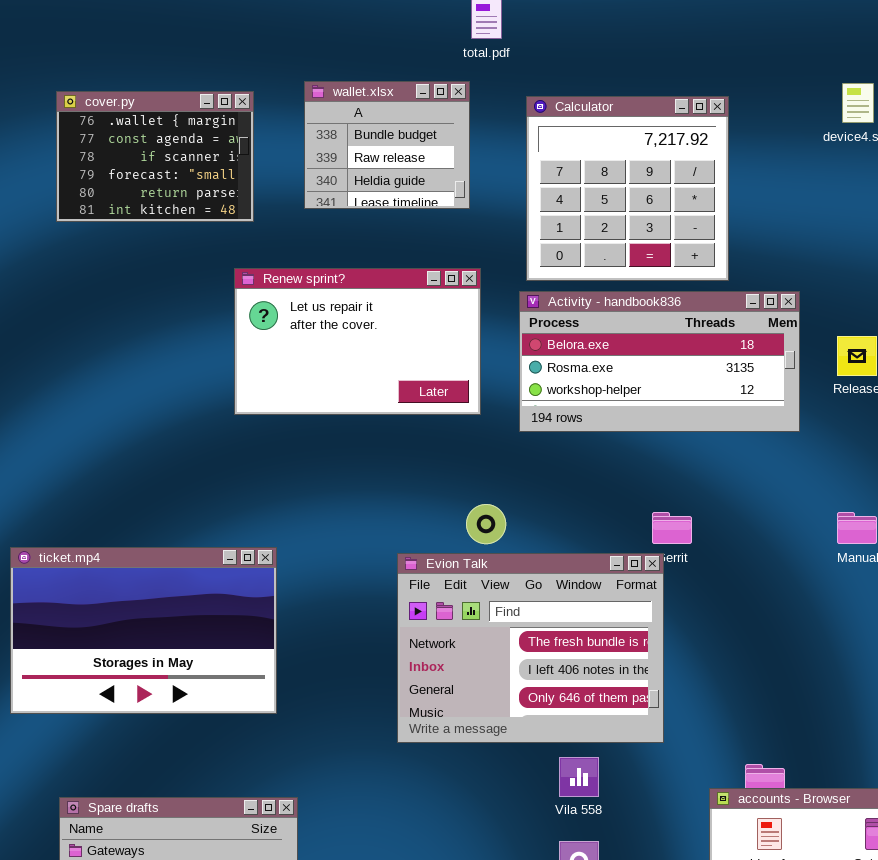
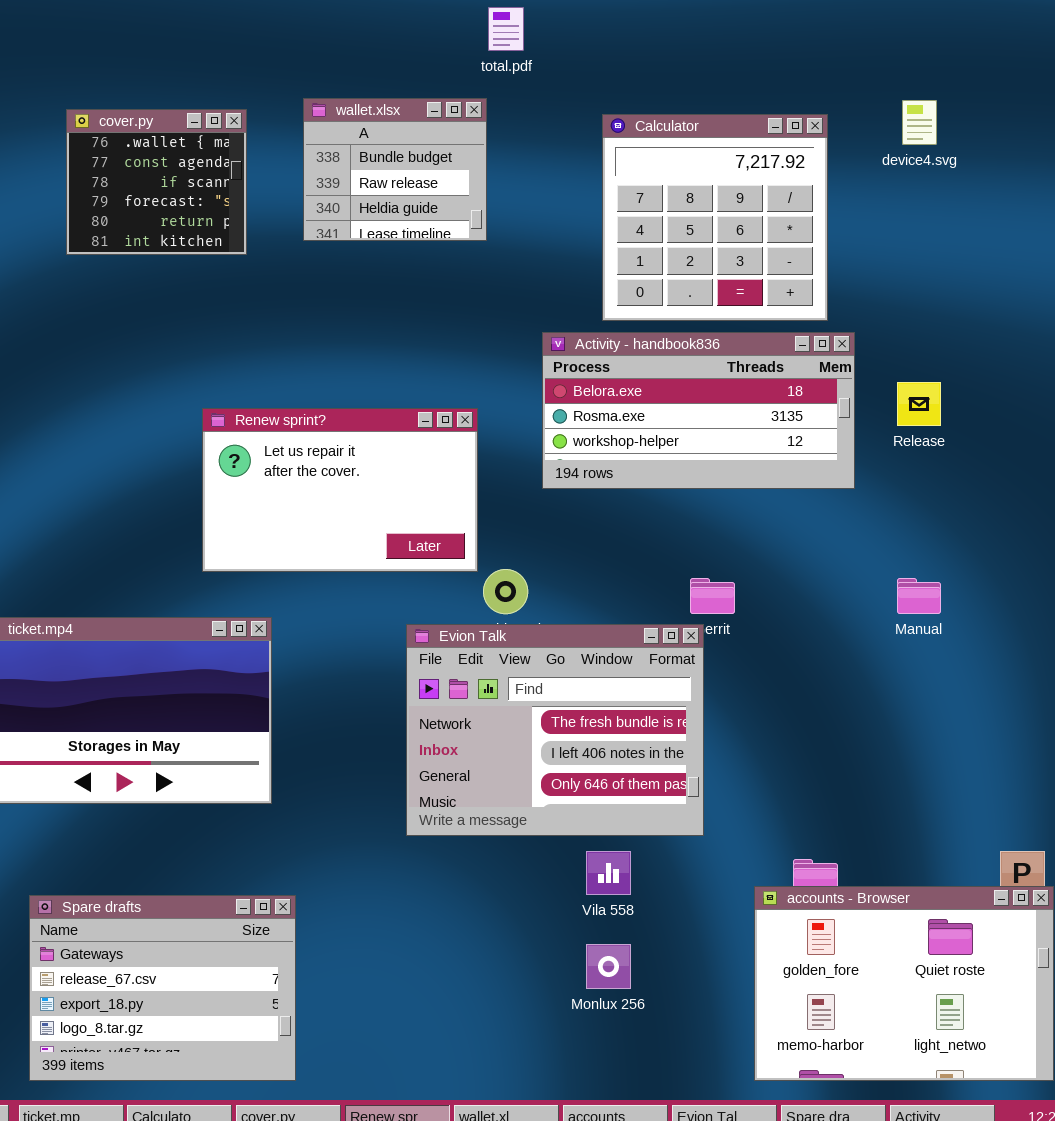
cover.py: [56,91,254,222] -> [66,109,247,255], resized
Calculator: [526,96,729,281] -> [602,114,828,321], moved
Renew sprint?: [234,268,481,415] -> [202,408,478,572], moved

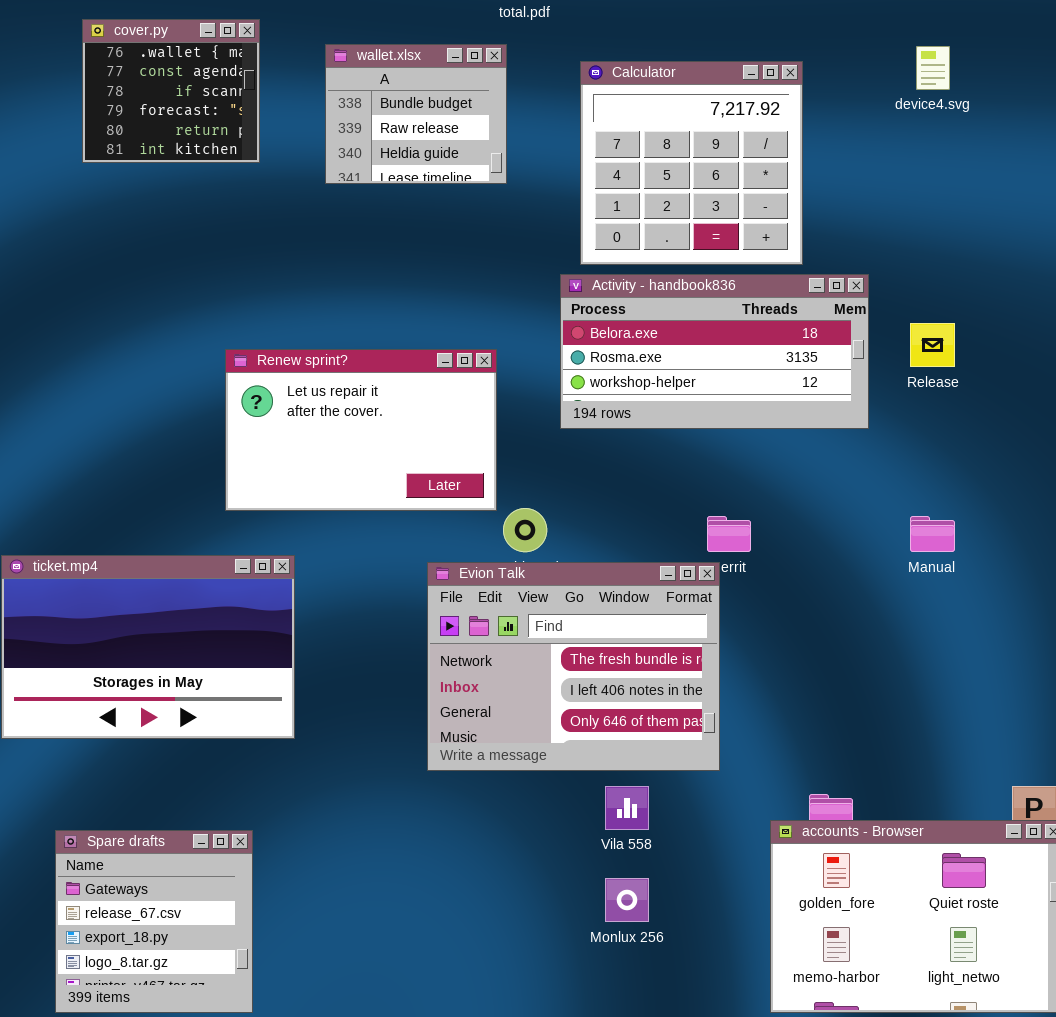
cover.py: [66,109,247,255] -> [82,19,260,163], moved
Calculator: [602,114,828,321] -> [580,61,803,265], moved
Spare drafts: [29,895,296,1081] -> [55,830,253,1013], resized

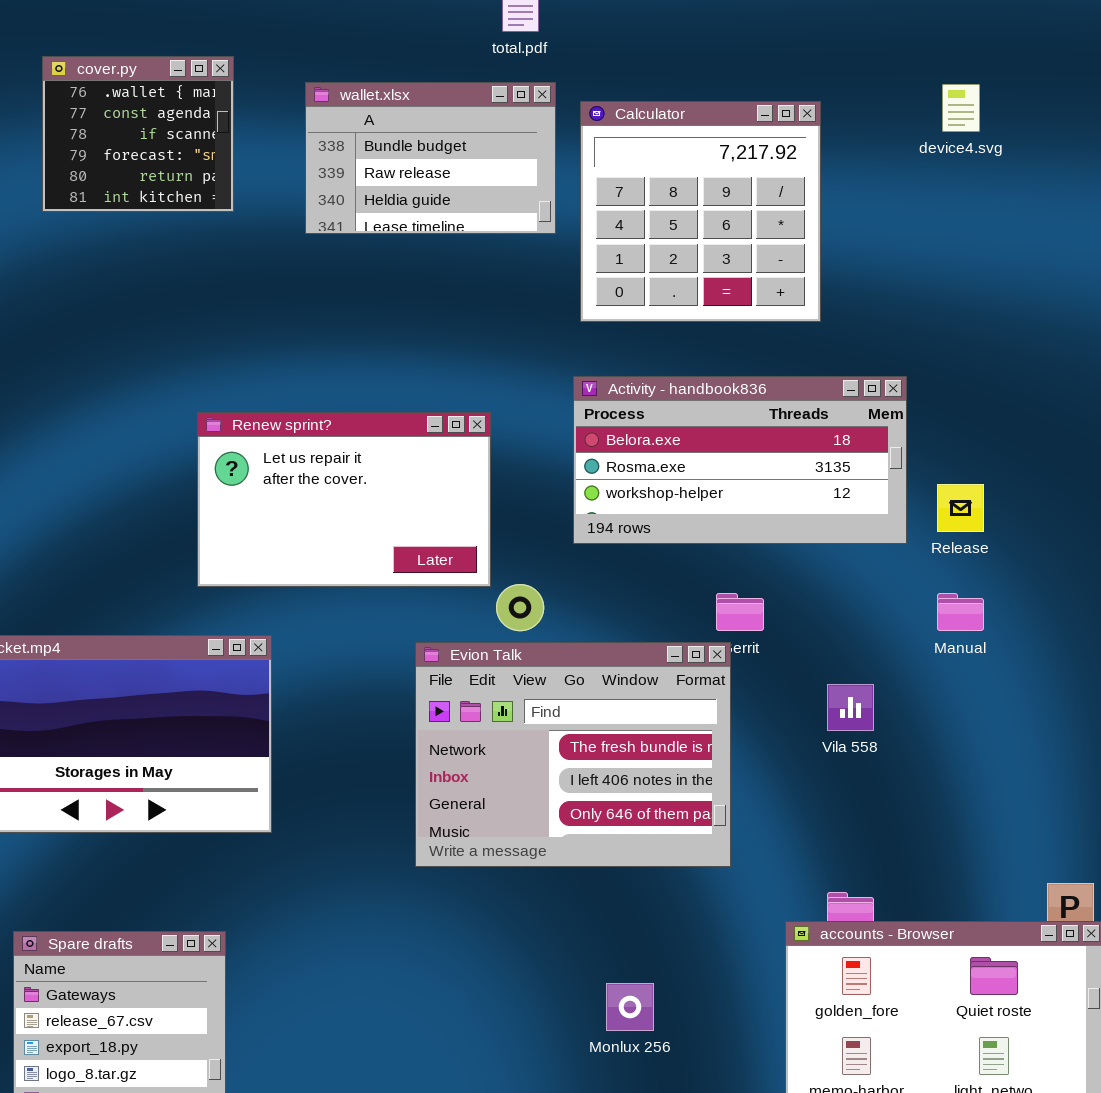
wallet.xlsx: [325,44,507,184] -> [305,82,556,234], resized
Activity - handbook836: [560,274,869,429] -> [573,376,907,544], moved
Release: [910,323,955,367] -> [937,484,984,532], moved
Vila 558: [605,786,649,830] -> [827,684,874,731], moved

